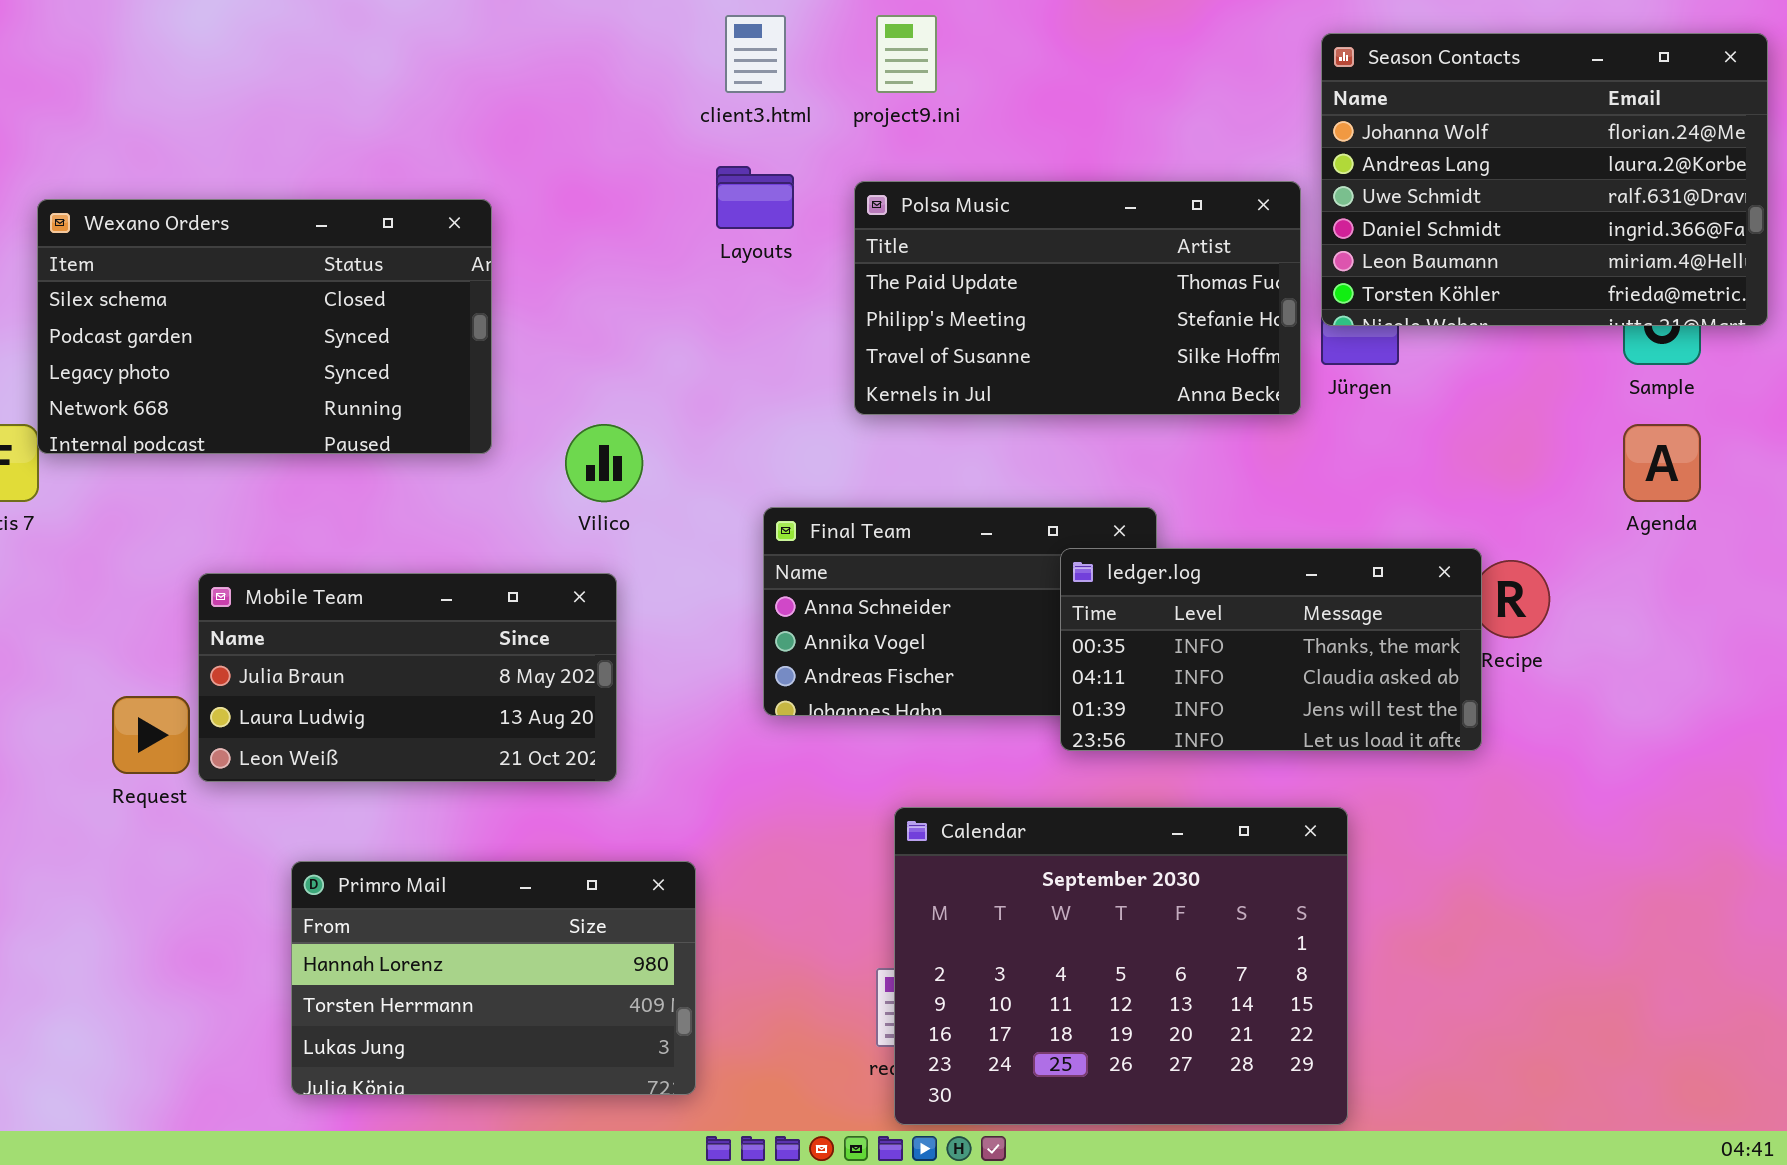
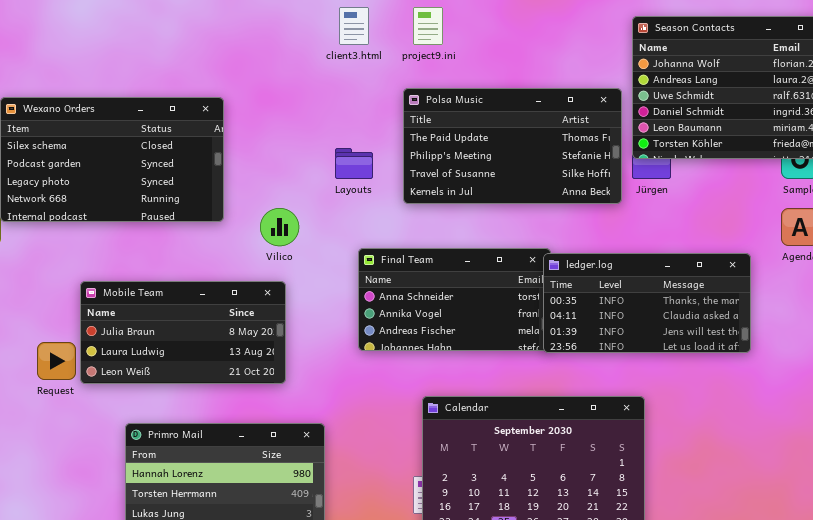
Layouts: [716,166,794,229] -> [335,148,373,179], moved
ledger.log: [1060,548,1482,751] -> [543,253,751,353], moved

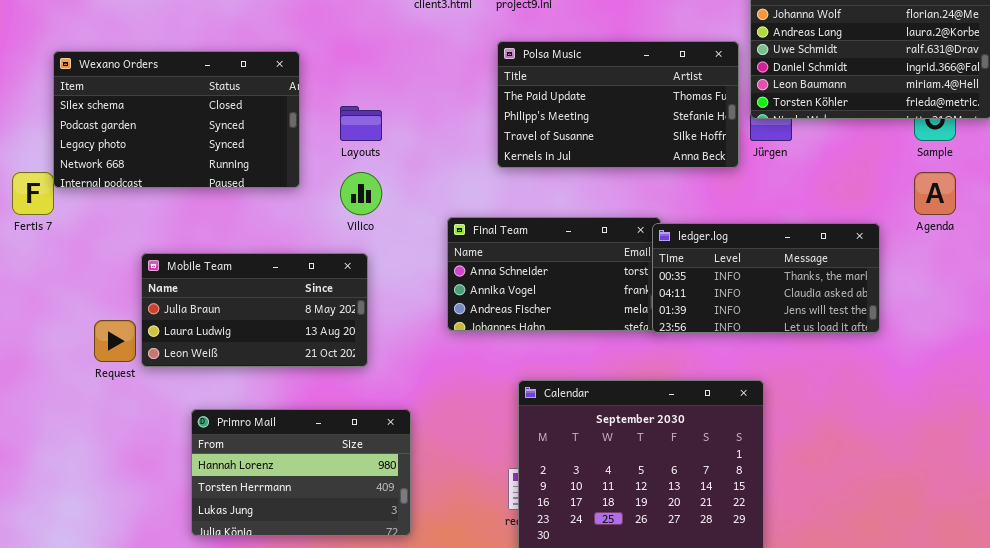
Layouts: [335,148,373,179] -> [340,106,382,141], moved

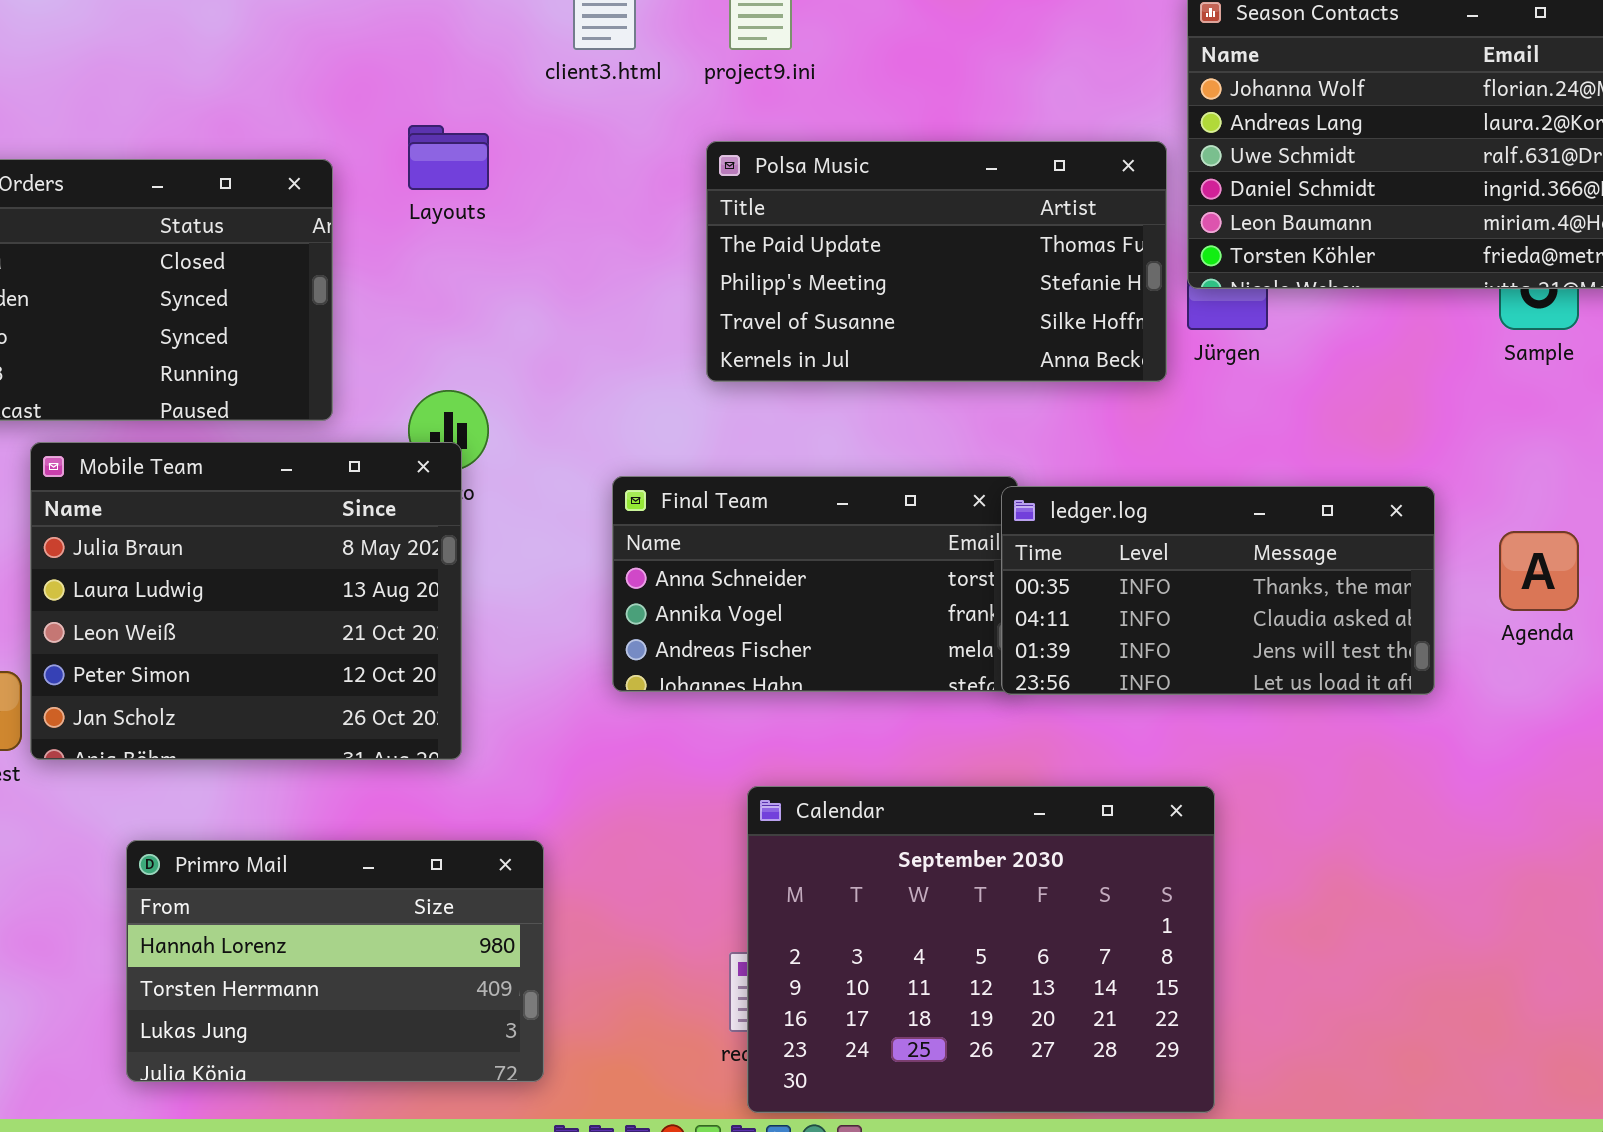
Layouts: [340,106,382,141] -> [408,125,489,190], moved
Agenda: [914,172,956,215] -> [1499,531,1579,611], moved
Mobile Team: [141,253,368,367] -> [30,442,462,760], resized

